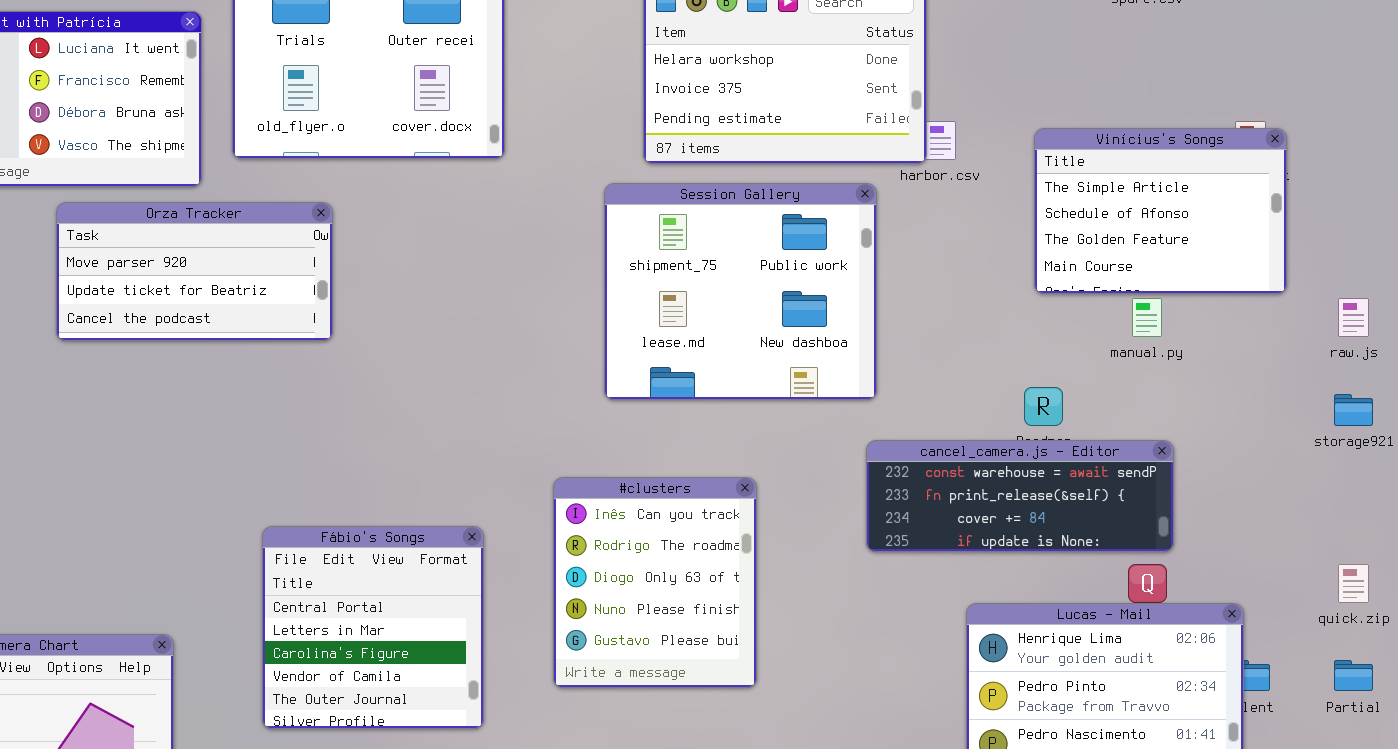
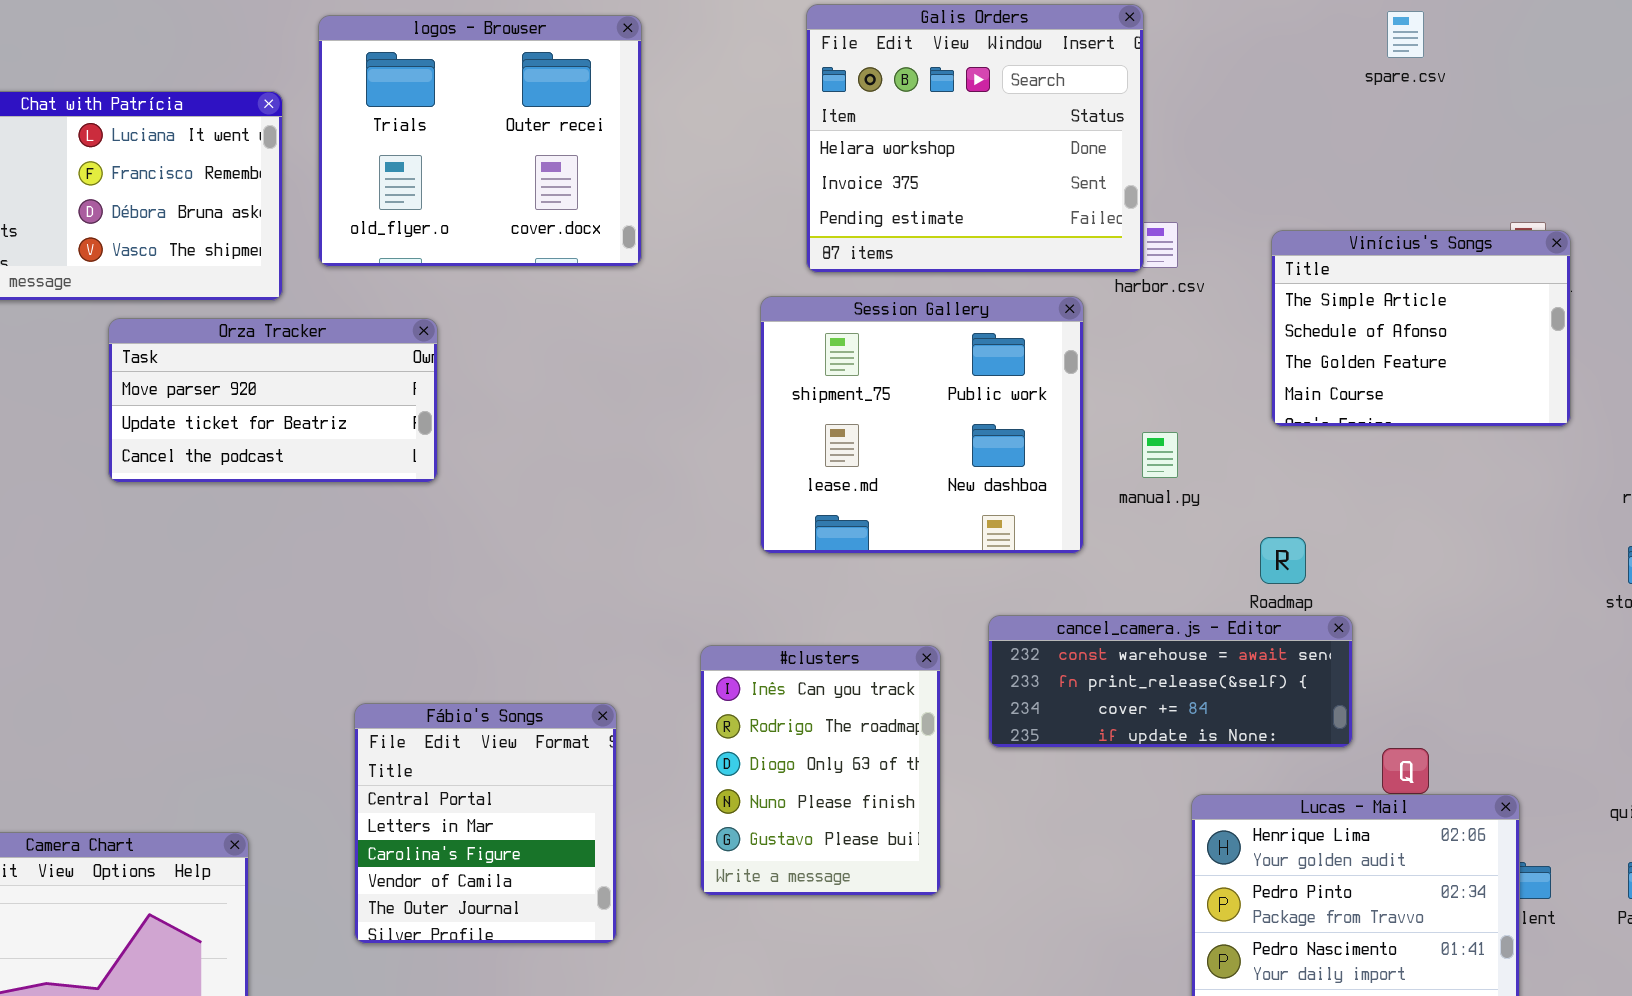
manual.py: [1132,298,1162,337] -> [1142,432,1178,478], moved
cancel_camera.js - Editor: [866,440,1174,552] -> [988,615,1353,748], moved

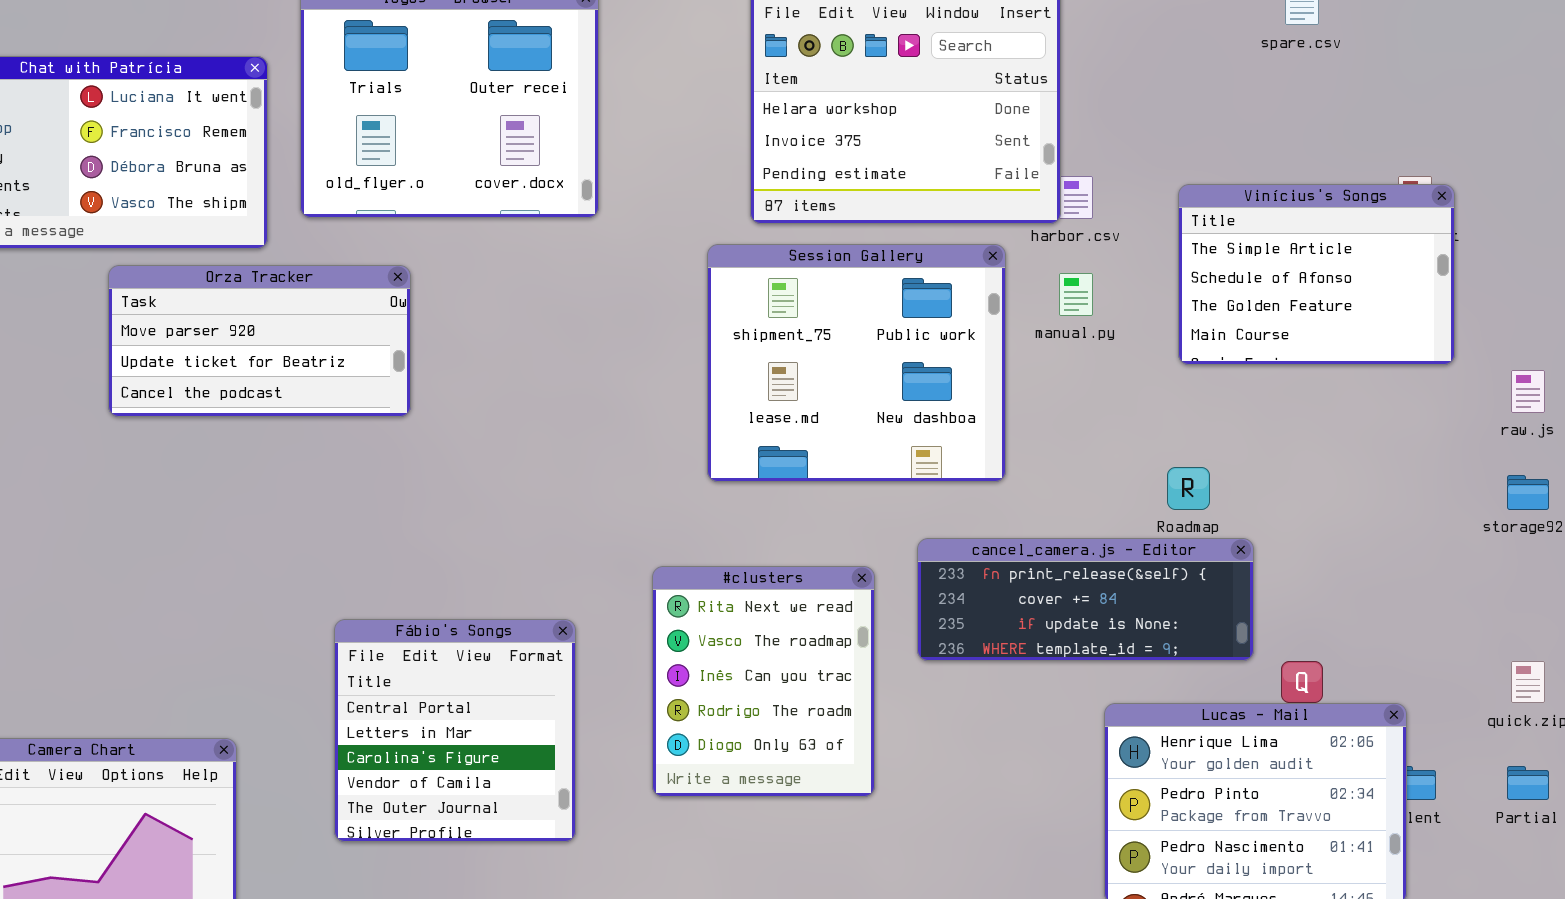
manual.py: [1142,432,1178,478] -> [1059,273,1093,316], moved
cancel_camera.js - Editor: [988,615,1353,748] -> [917,538,1254,661], scrolled down 1 row
#clusters: [700,645,941,896] -> [652,566,875,797], scrolled up 2 rows

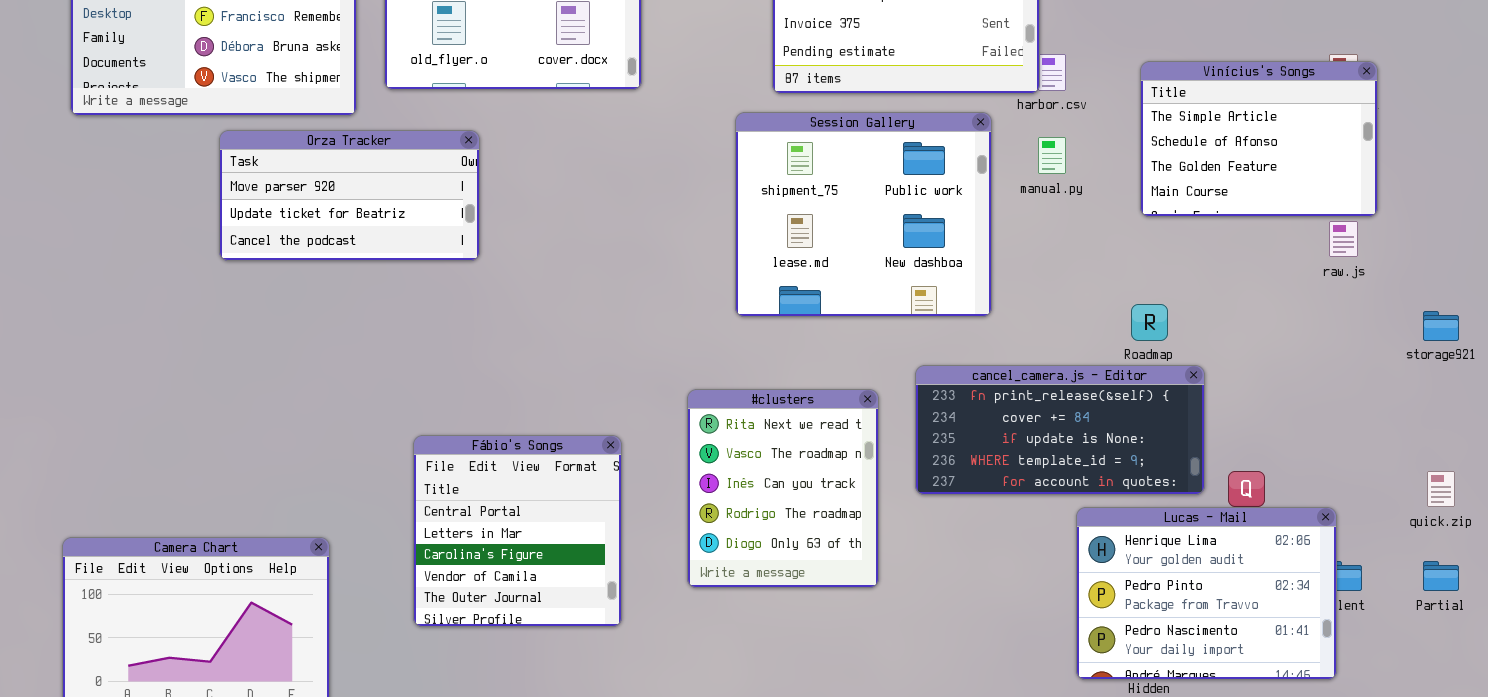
raw.js: [1511,370,1545,413] -> [1329,221,1358,257], moved
cancel_camera.js - Editor: [917,538,1254,661] -> [915,365,1205,495], resized

